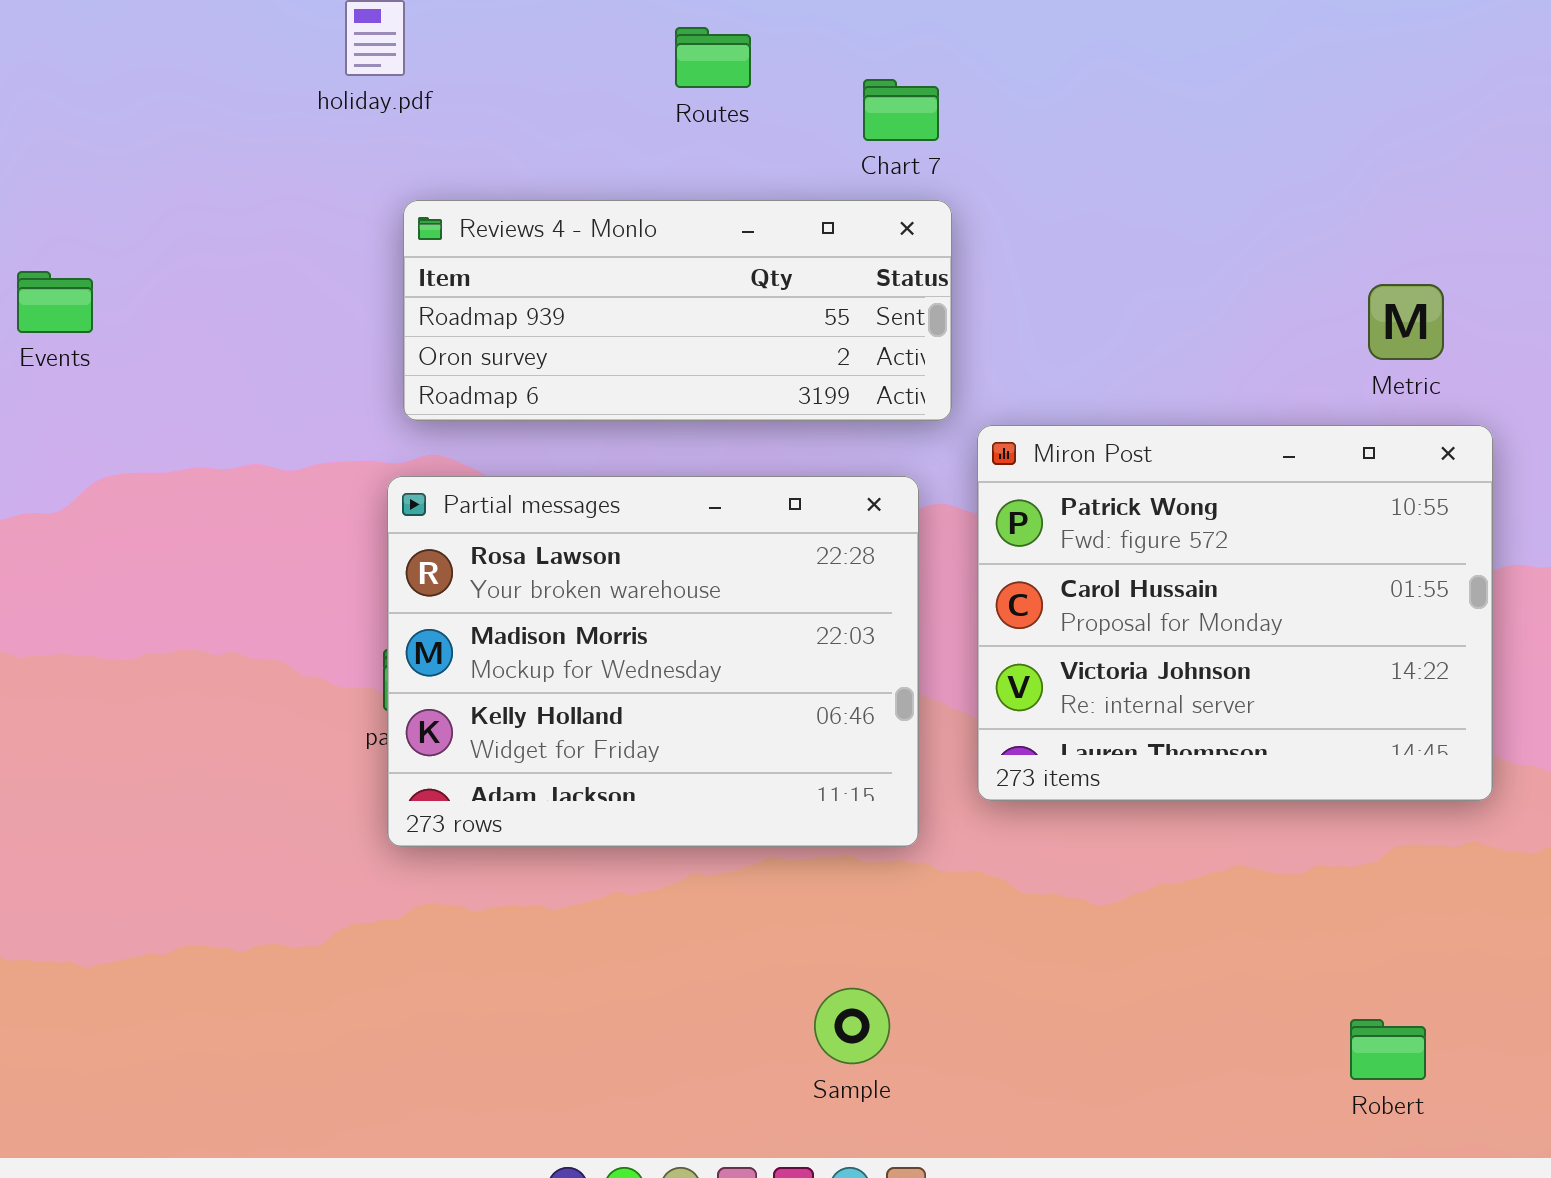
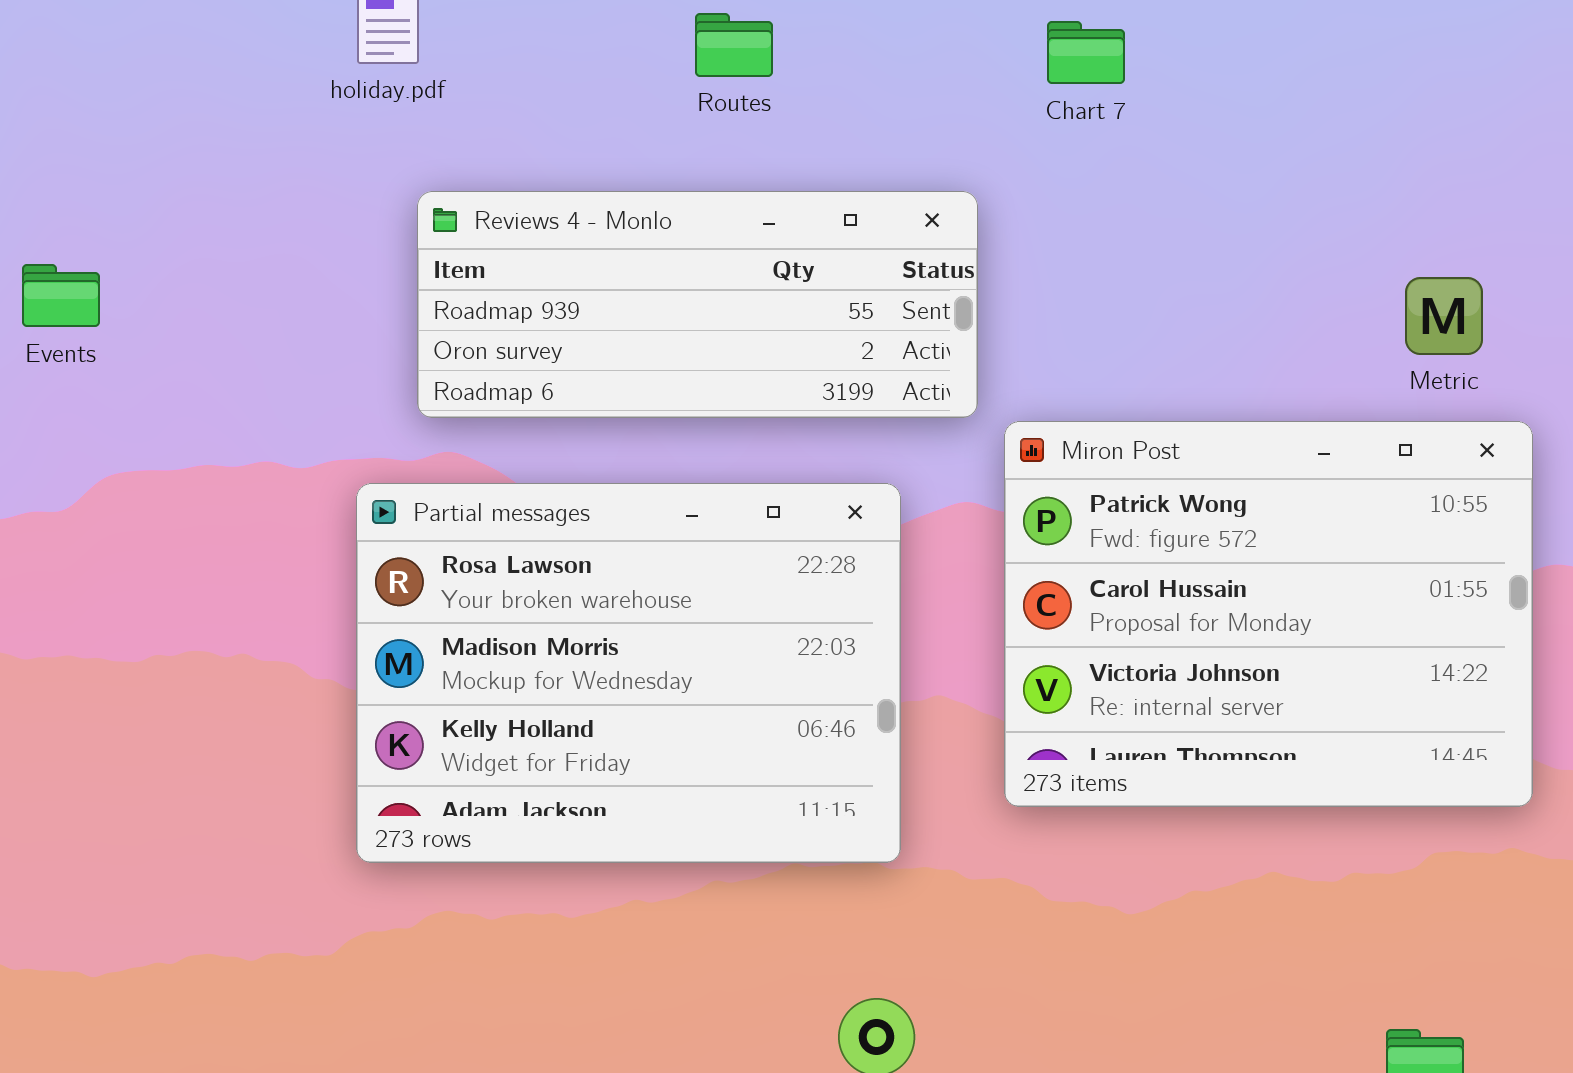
Chart 7: [863,79,939,141] -> [1047,21,1125,84], moved
Partial messages: [387,476,919,847] -> [356,483,901,863], moved

